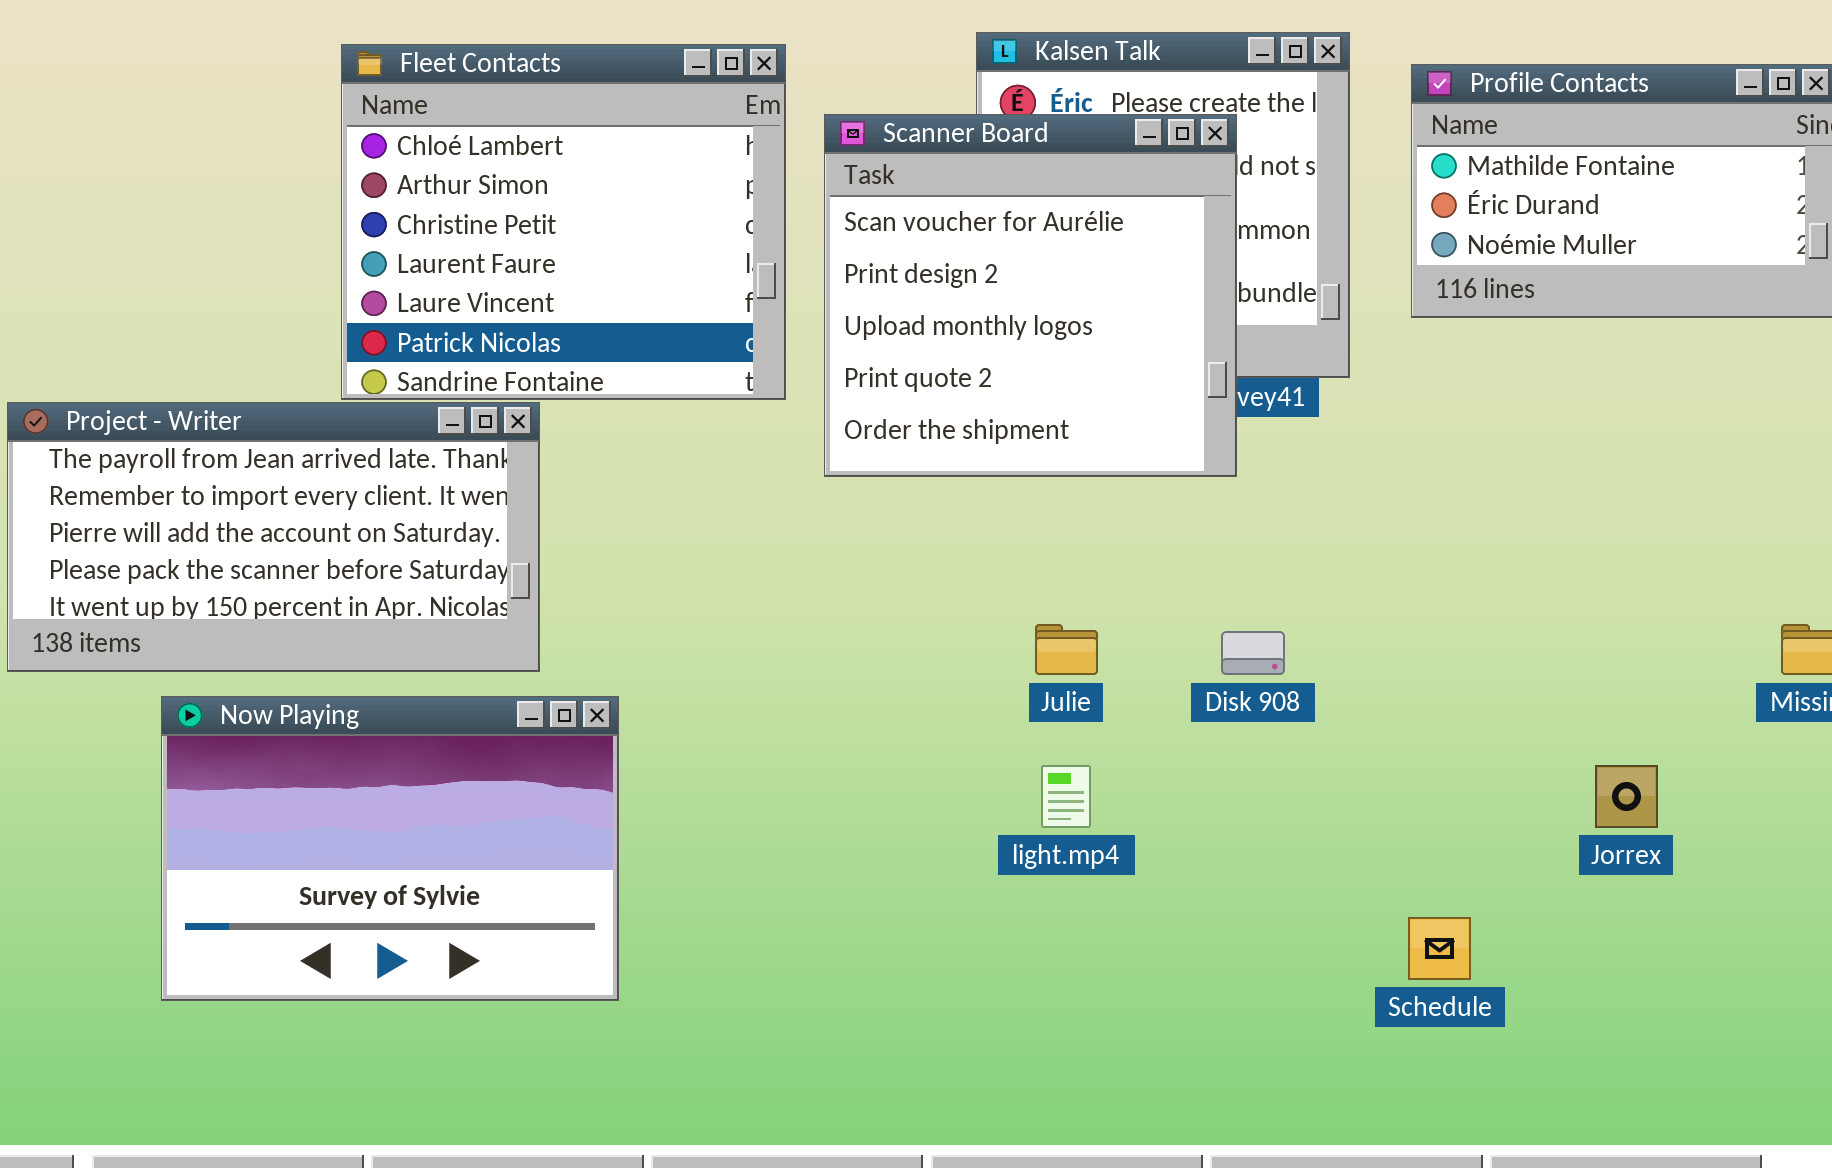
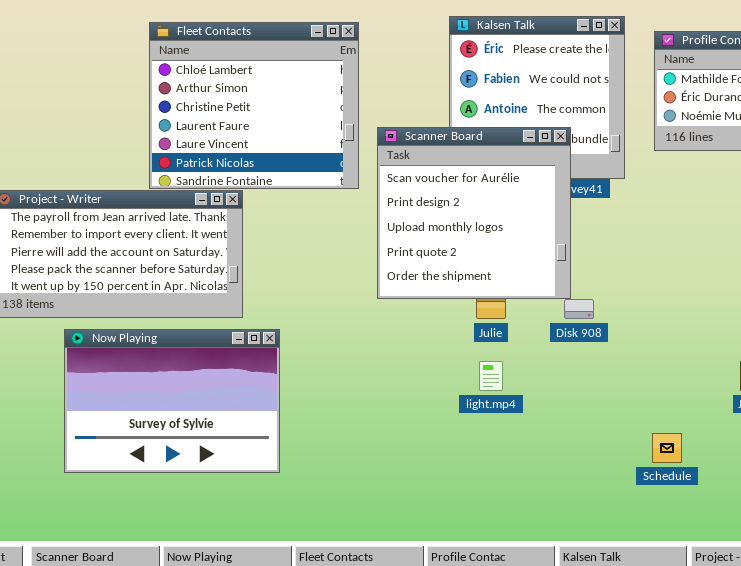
Scanner Board: [824,114,1237,477] -> [377,127,571,299], moved

